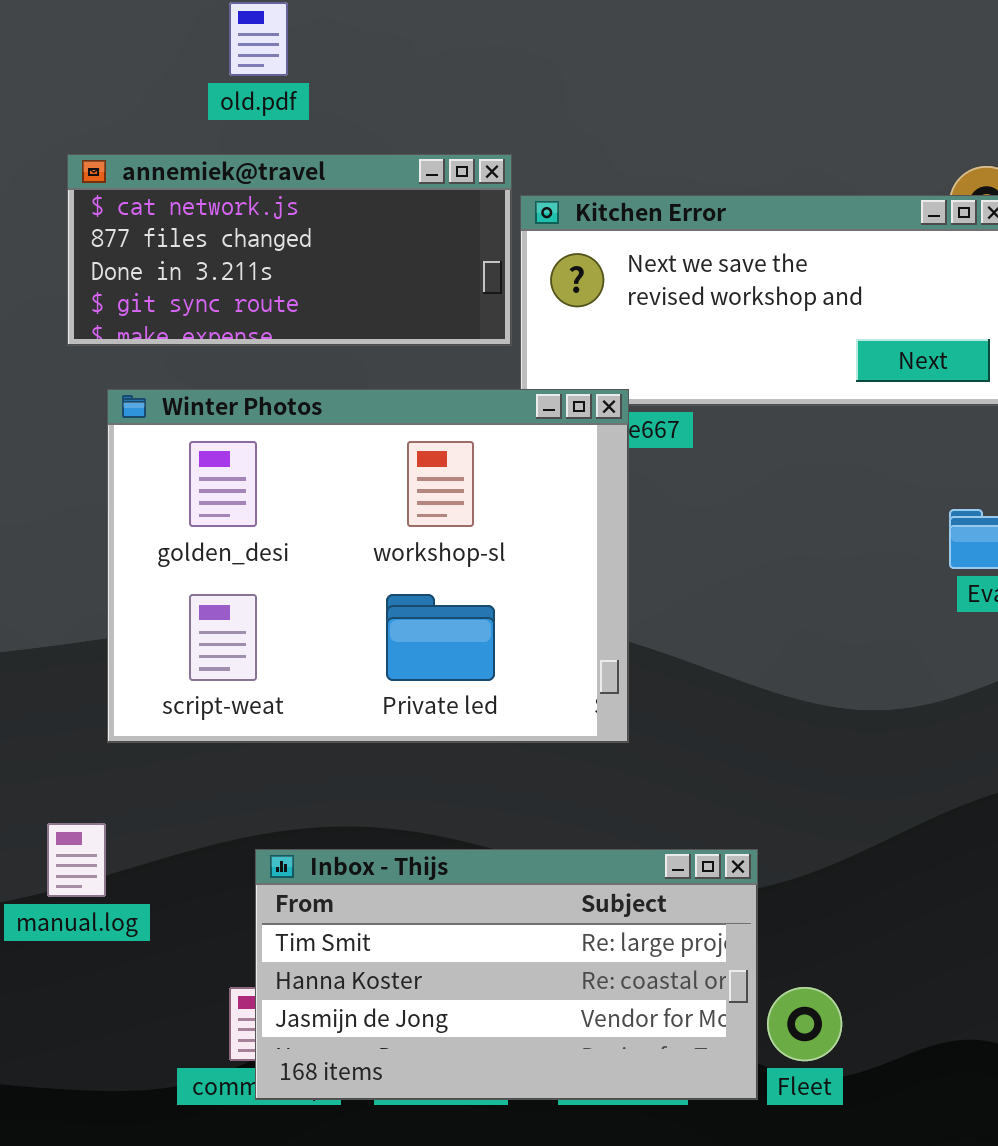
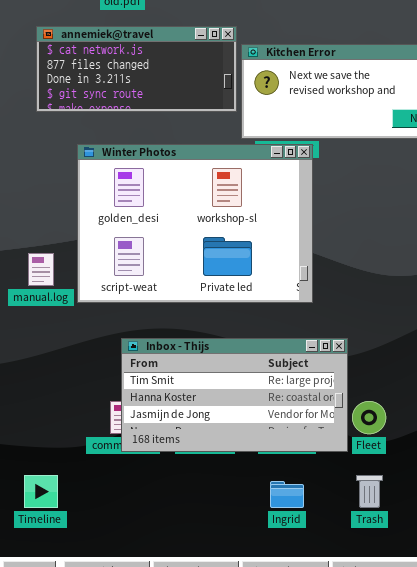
Winter Photos: [107,389,629,743] -> [77,144,313,303], moved
manual.log: [47,823,106,897] -> [28,253,54,286], moved

